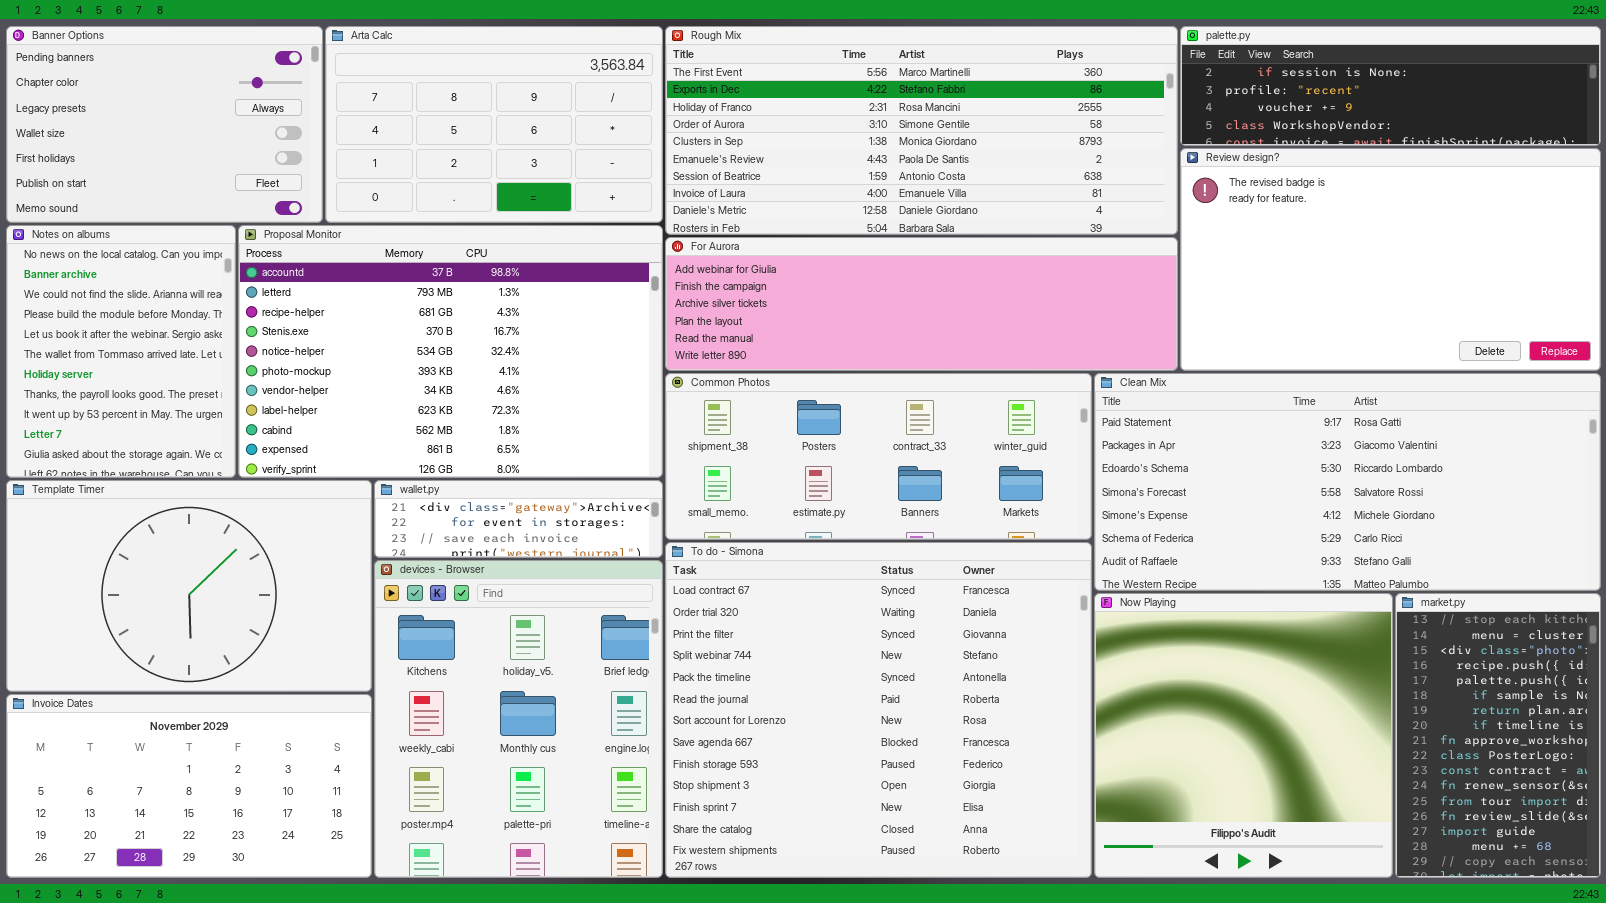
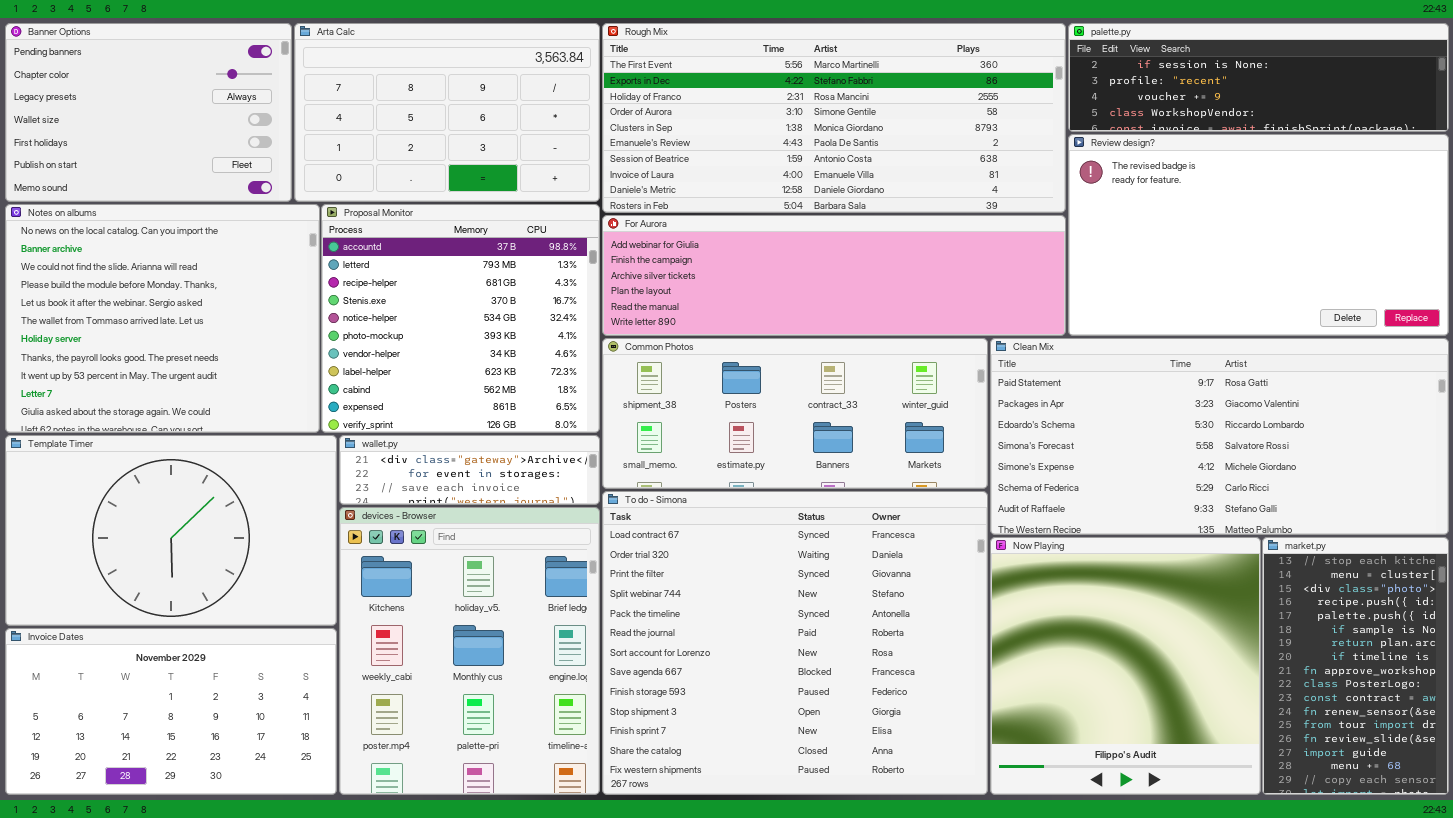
Notes on albums: [6,225,236,478] -> [5,204,320,433], resized
Proposal Monitor: [238,225,663,478] -> [321,204,600,433], resized

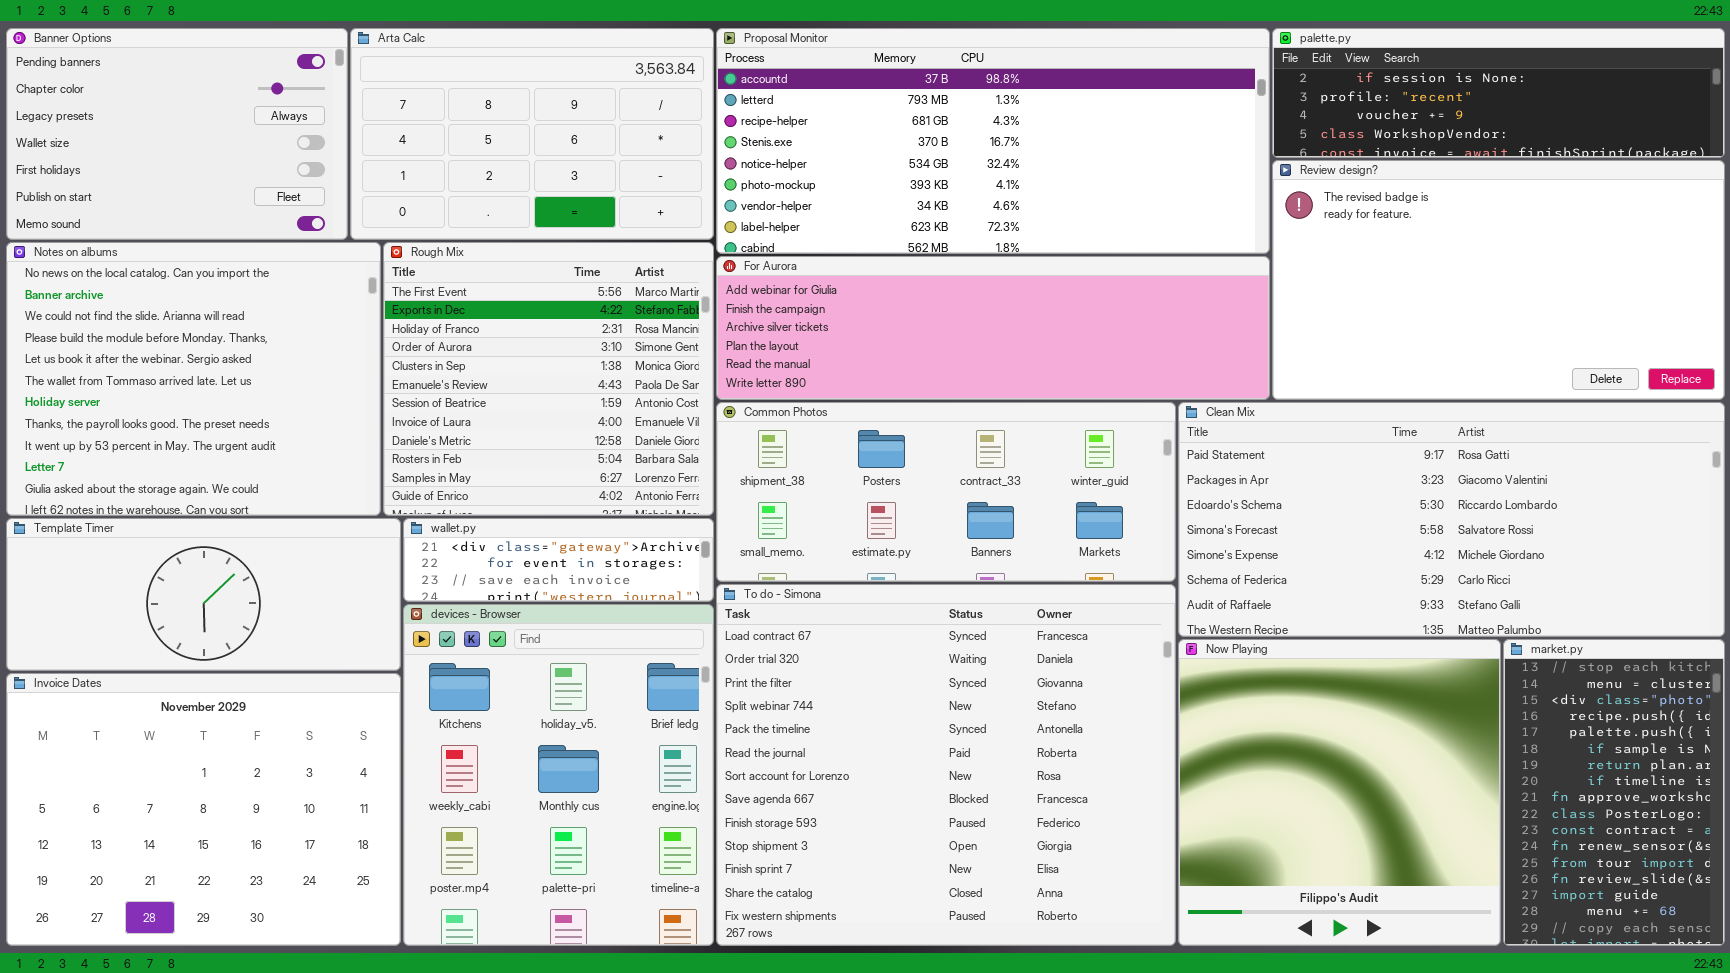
Rough Mix: [602,23,1066,213] -> [383,242,714,516], moved, resized
Proposal Monitor: [321,204,600,433] -> [716,28,1270,254], moved, resized
Template Timer: [5,435,337,626] -> [6,518,401,671], resized
Invoice Dates: [5,628,337,795] -> [6,673,401,946], resized

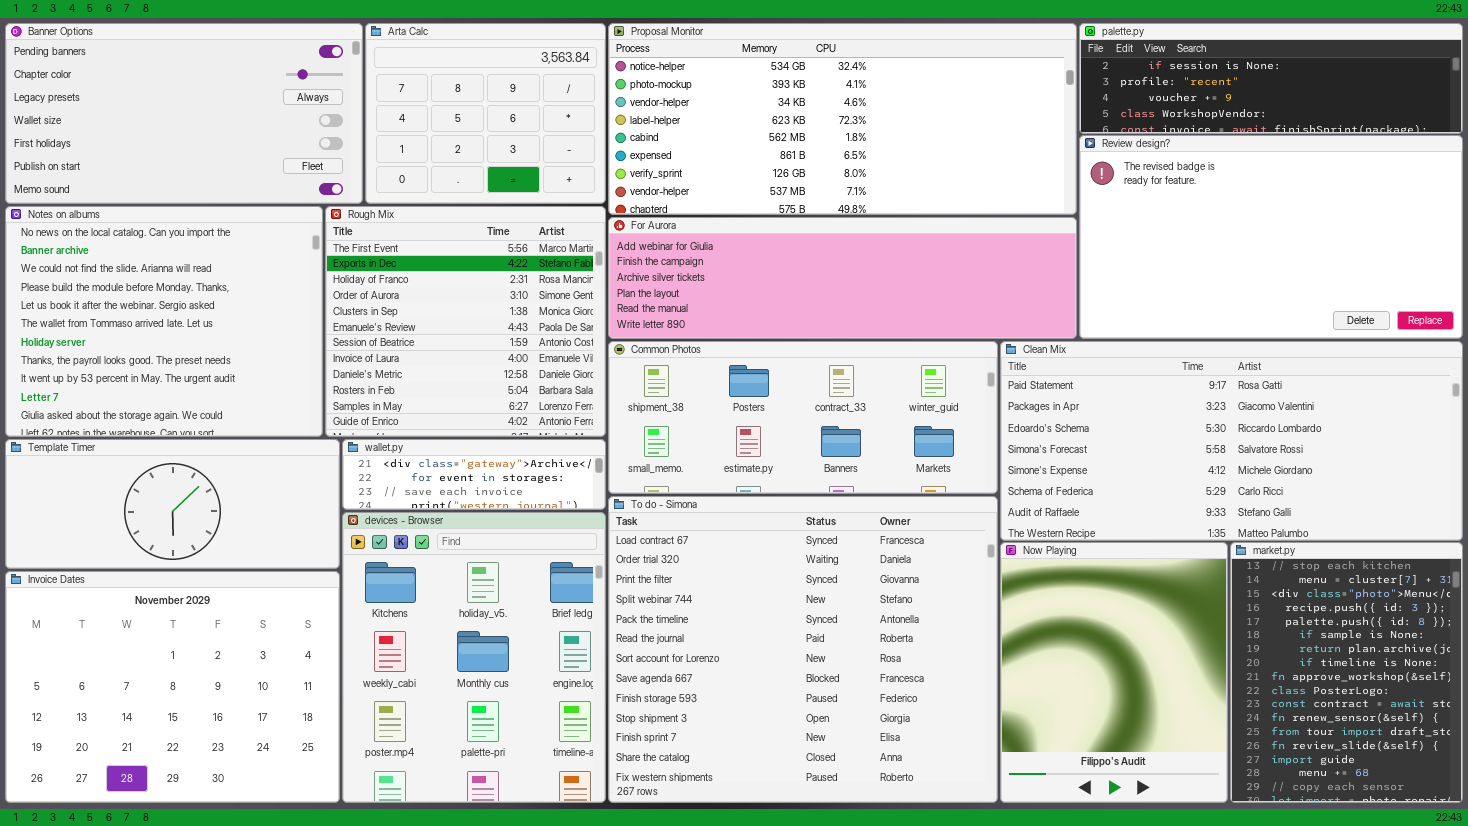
Banner Options: [6,28,348,240] -> [5,23,363,204], resized
Arta Calc: [350,28,714,240] -> [365,23,606,204], resized
Proposal Monitor: [716,28,1270,254] -> [608,23,1077,215], scrolled down 4 rows
Now Playing: [1178,639,1501,946] -> [1000,542,1228,803], resized
market.py: [1503,639,1725,946] -> [1230,542,1463,803], resized

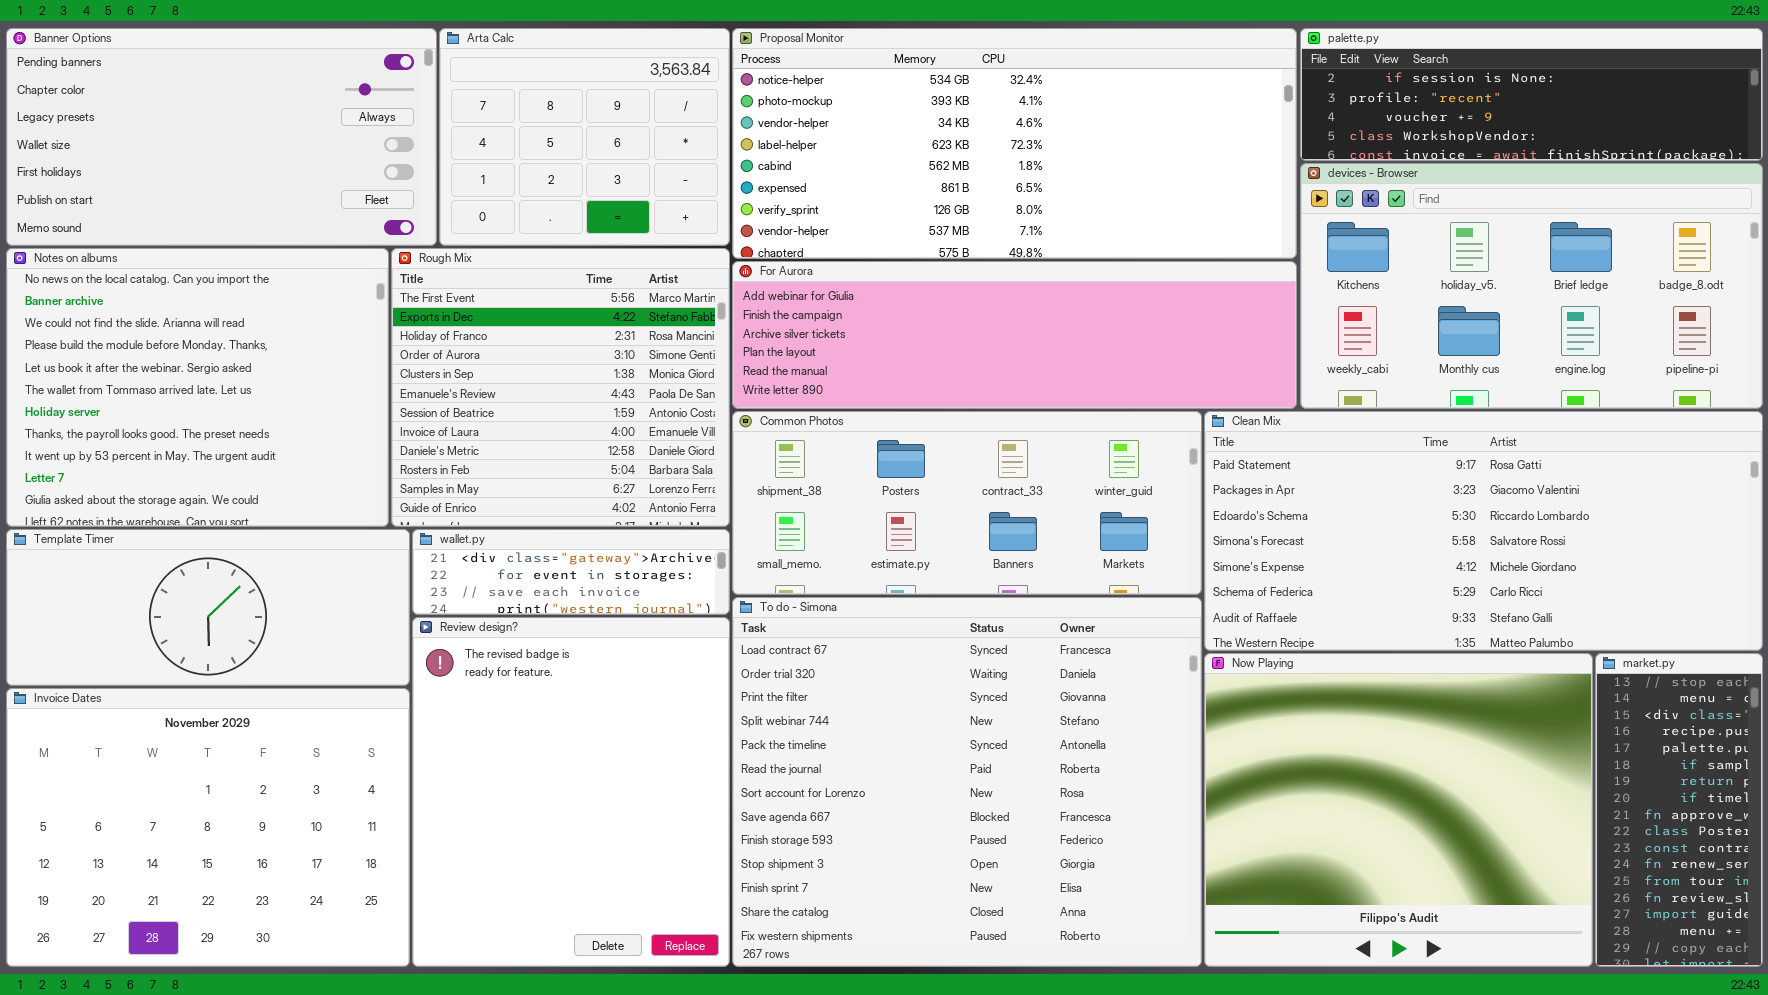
Review design?: [1079,135,1463,339] -> [412,617,730,967], moved, resized
devices - Browser: [342,512,606,803] -> [1300,163,1763,409], moved, resized
Now Playing: [1000,542,1228,803] -> [1204,653,1593,967], resized
market.py: [1230,542,1463,803] -> [1595,653,1763,967], resized

